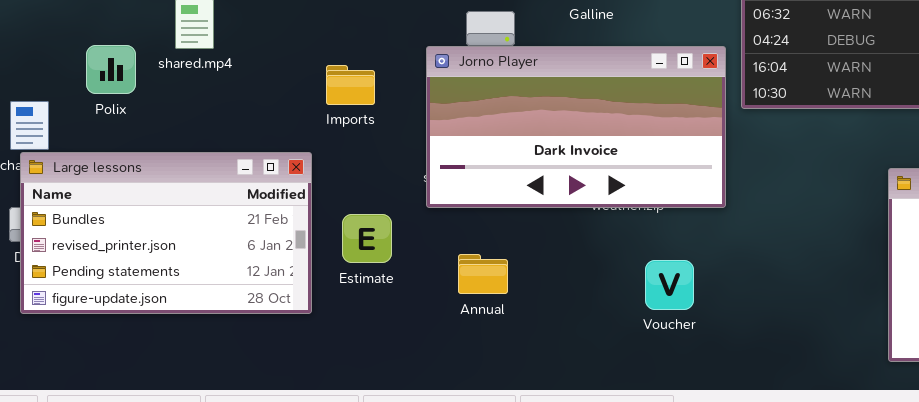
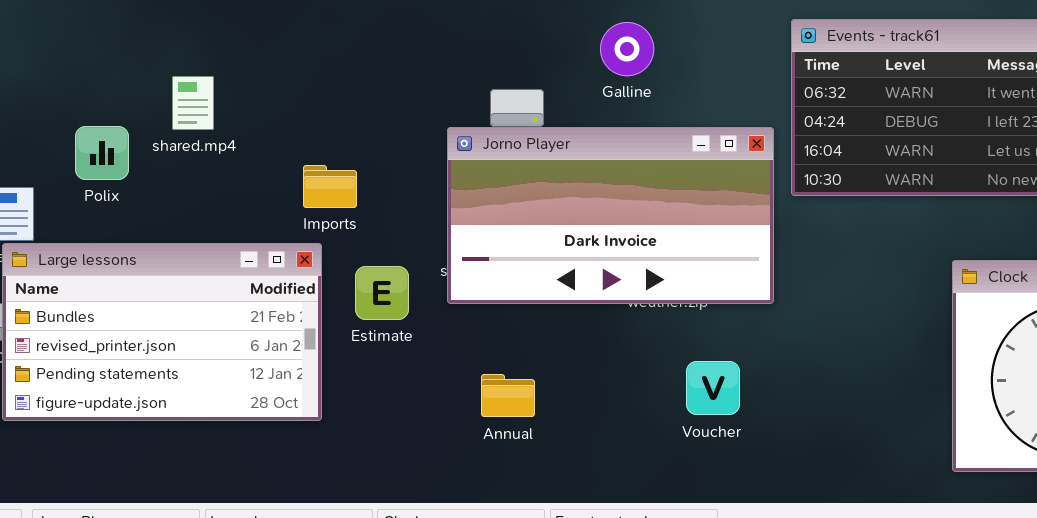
Imports: [326,65,375,105] -> [303,165,357,208], moved
Estimate: [342,214,392,263] -> [355,266,409,320], moved
Annual: [458,254,508,294] -> [481,374,535,417], moved

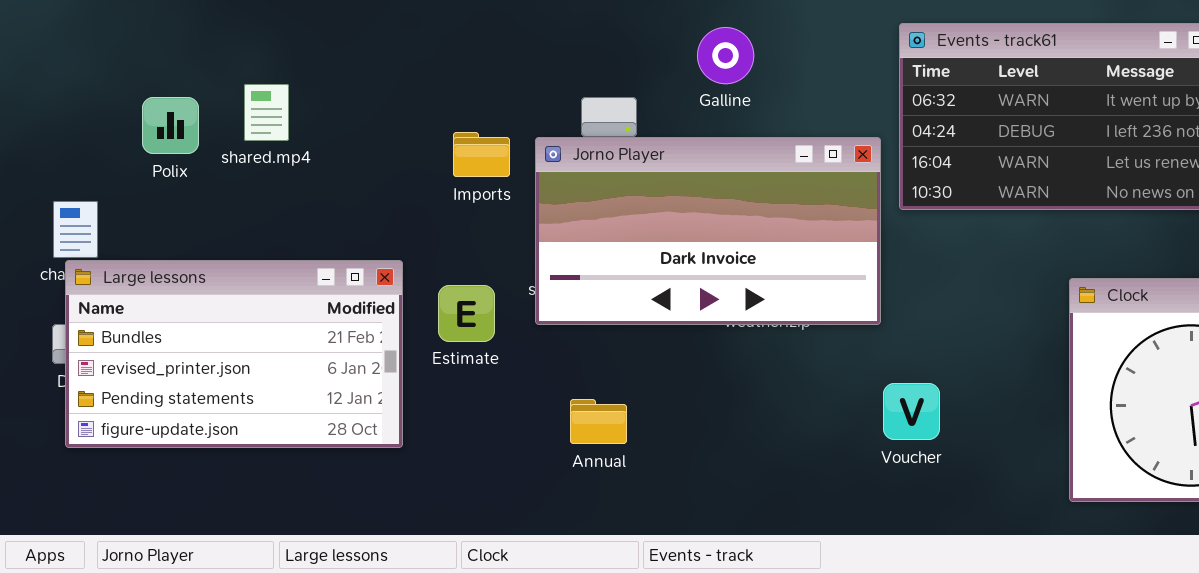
Polix: [75,126,129,180] -> [142,97,199,154], moved
Imports: [303,165,357,208] -> [453,132,510,177], moved
Voucher: [686,361,740,415] -> [883,383,940,440], moved

